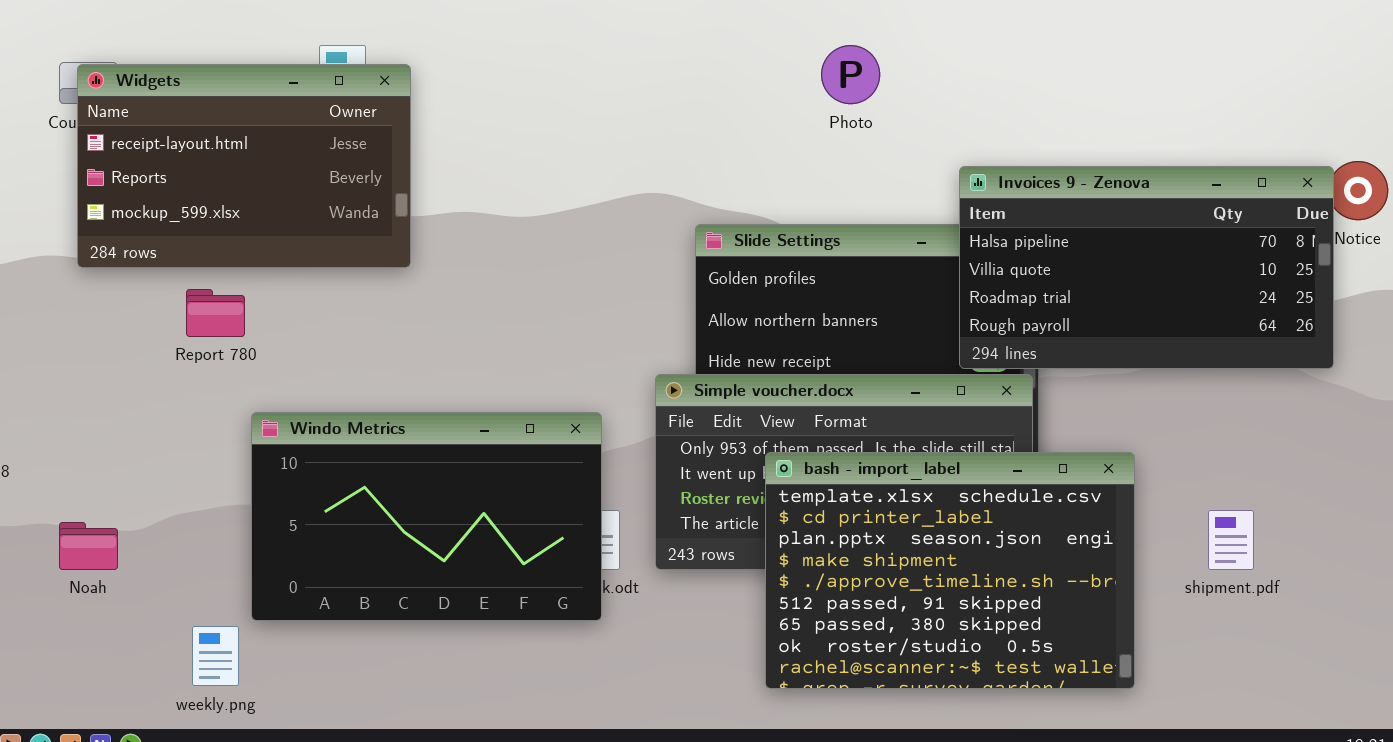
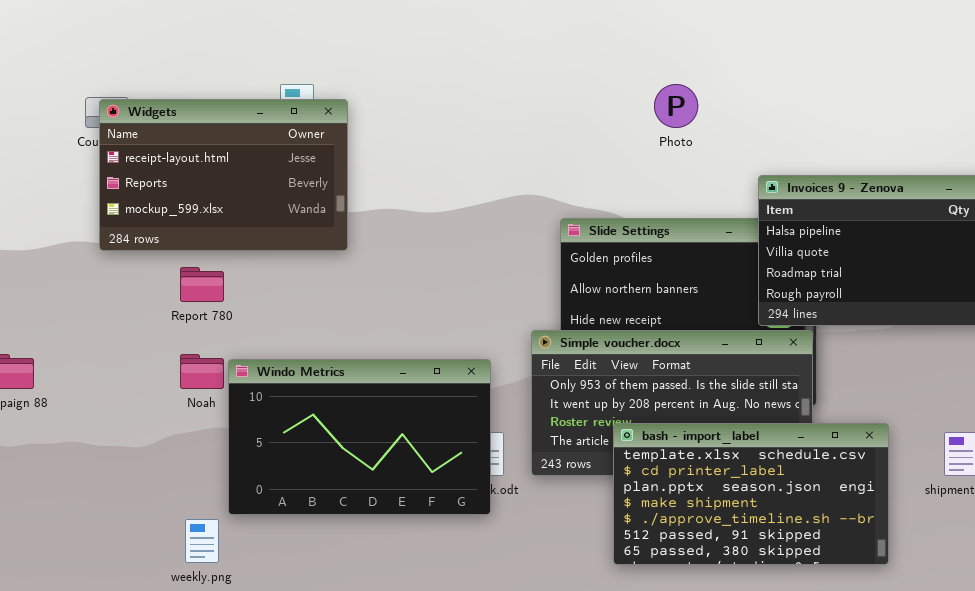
bash - import_label: [765,452,1135,689] -> [613,423,889,565], resized
Noah: [59,522,118,570] -> [180,354,224,389], moved

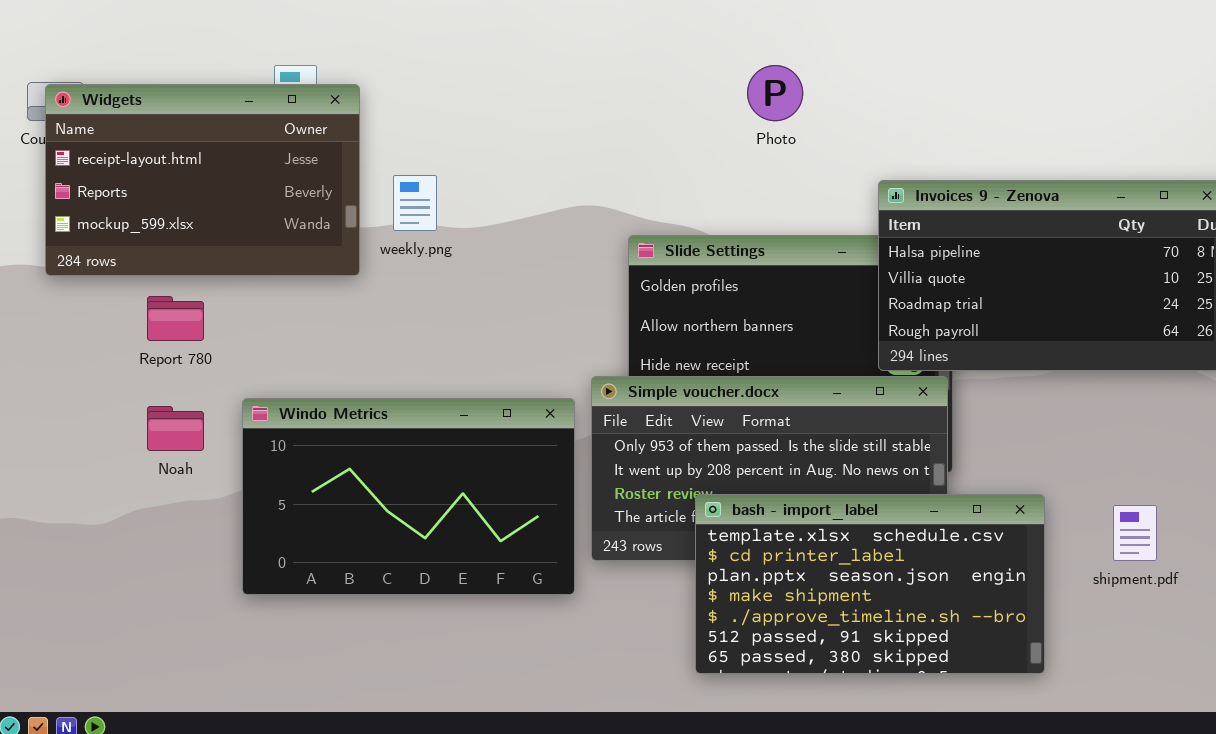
Windo Metrics: [228,359,491,515] -> [242,398,575,595], moved
weekly.png: [185,519,219,563] -> [393,175,437,231], moved

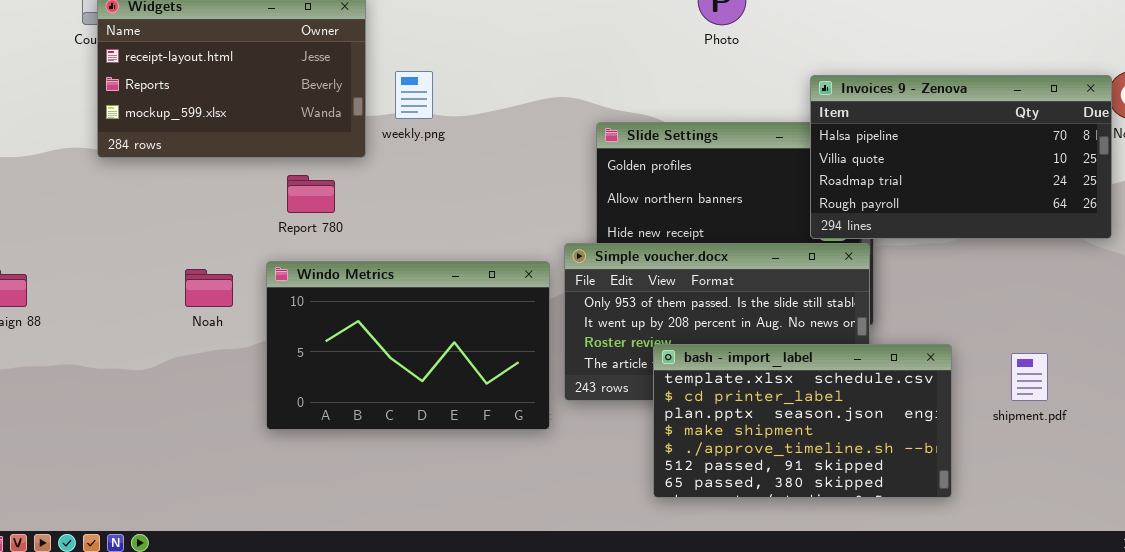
Report 780: [147,296,204,341] -> [287,175,335,213], moved

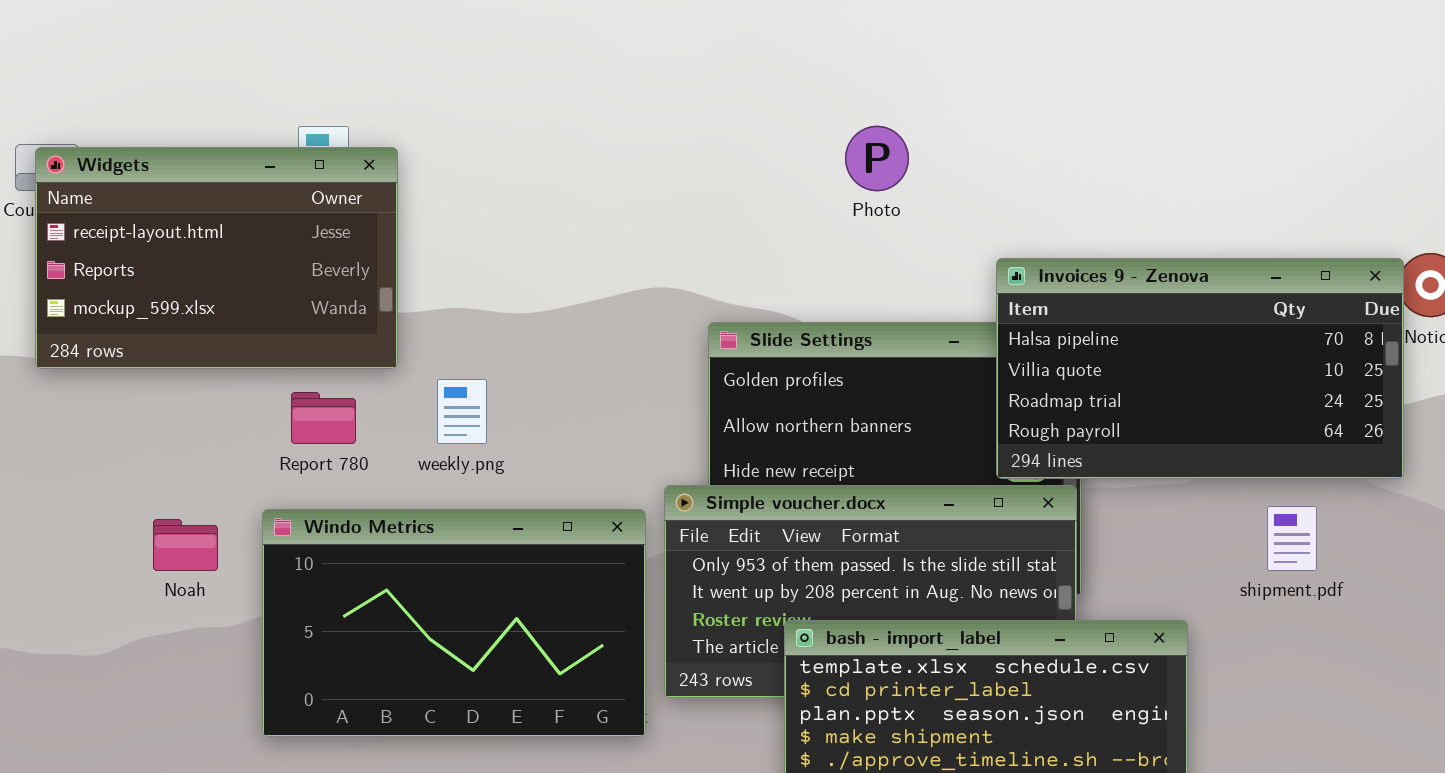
weekly.png: [395,71,433,119] -> [437,379,487,444], moved
shipment.pdf: [1011,353,1048,401] -> [1267,506,1317,571], moved

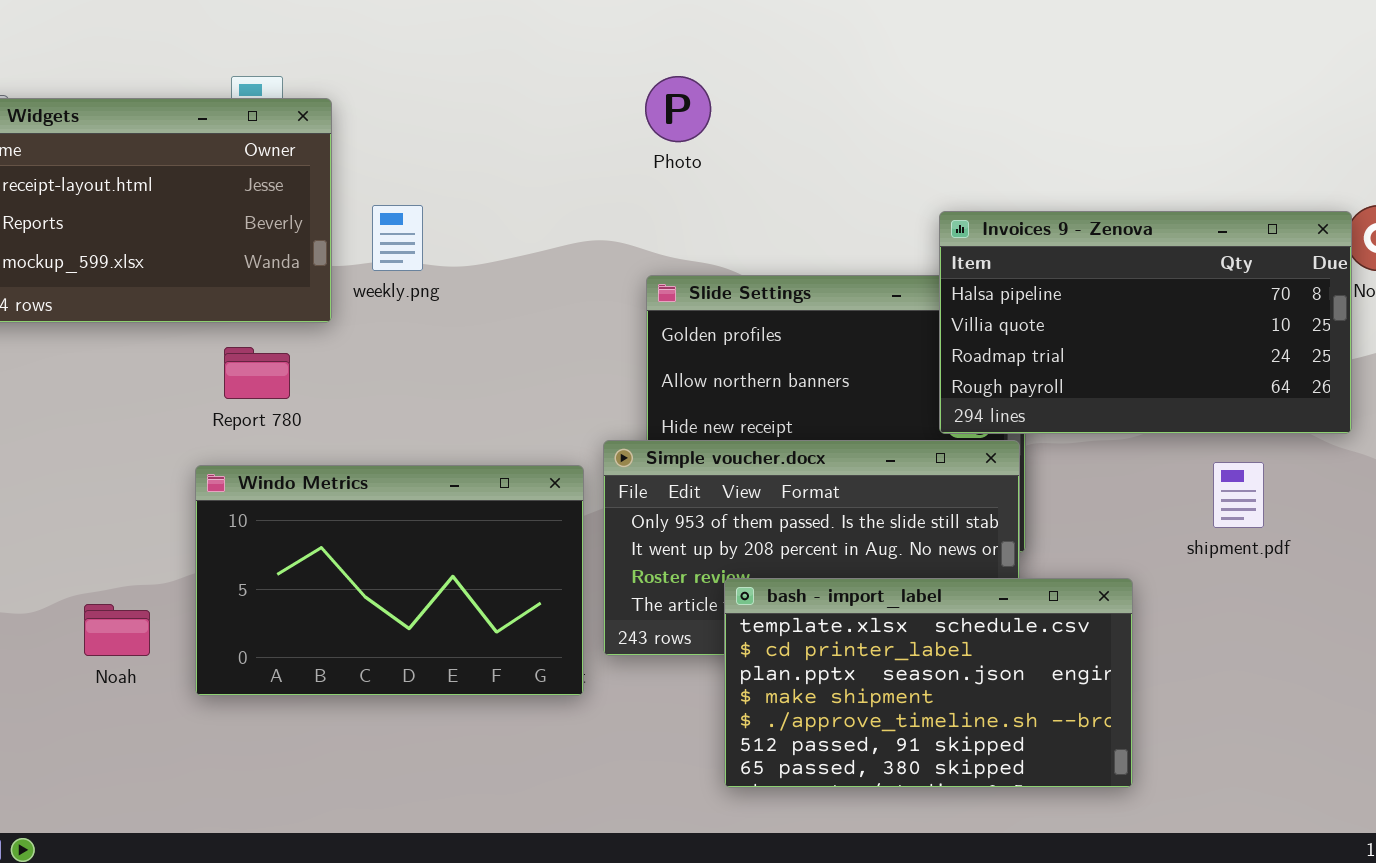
Photo: [845,126,909,191] -> [645,76,711,142], moved
weekly.png: [437,379,487,444] -> [372,205,423,271], moved
Noah: [153,519,218,571] -> [84,604,150,656], moved

